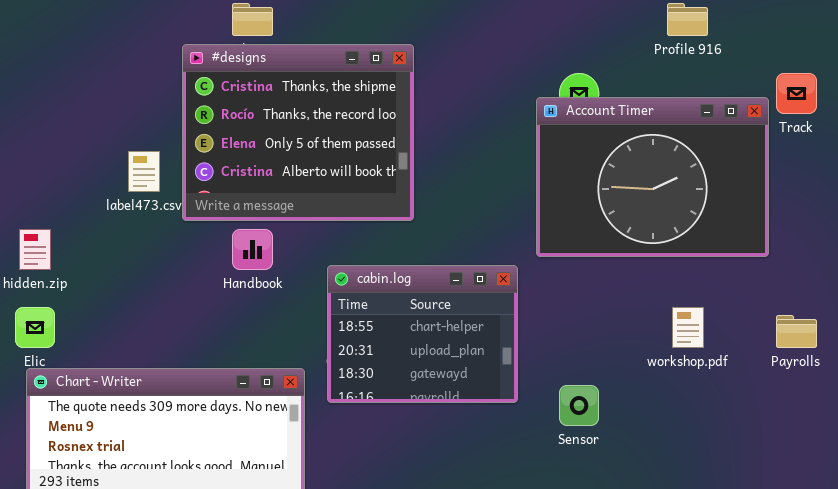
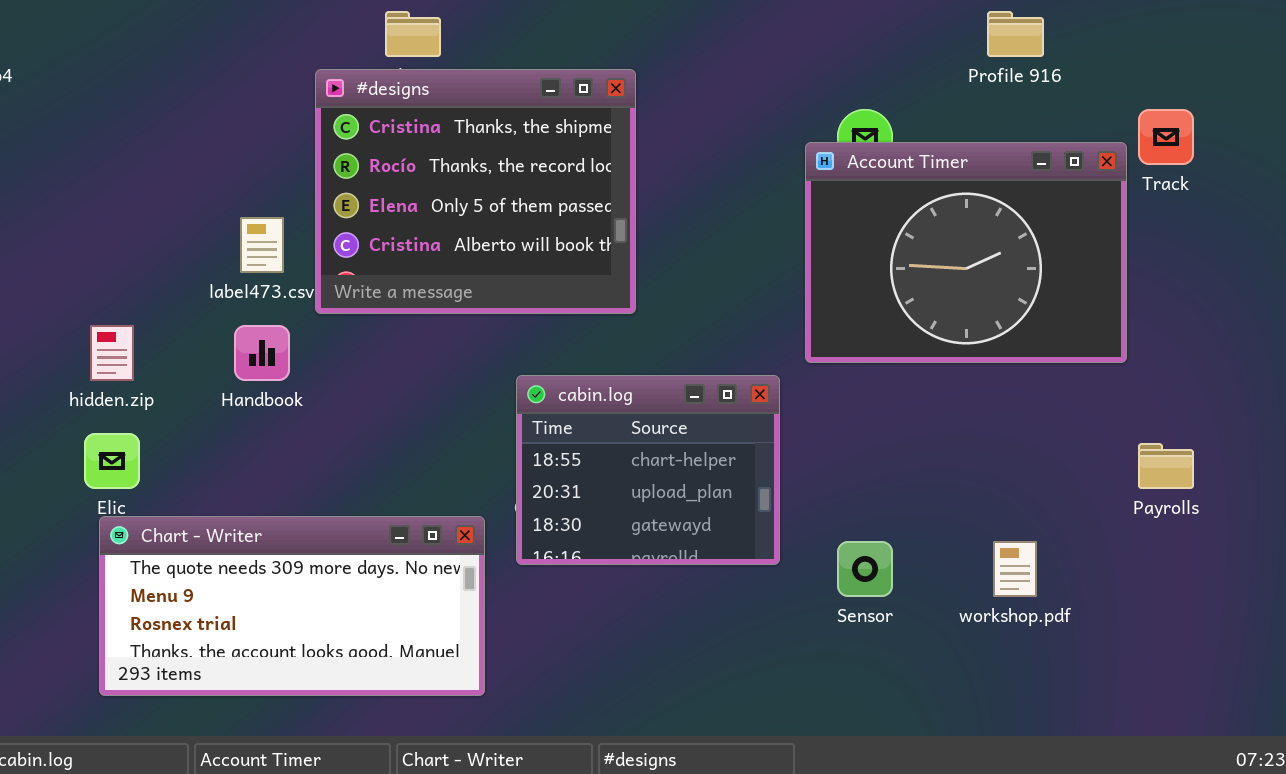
Handbook: [232,229,273,270] -> [234,325,290,381], moved
workshop.pdf: [672,307,704,348] -> [993,541,1037,597], moved

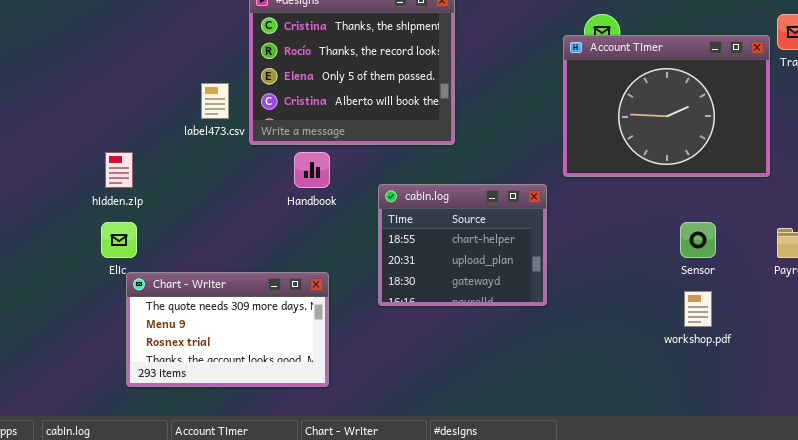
Handbook: [234,325,290,381] -> [294,152,330,188], moved
Chart - Writer: [99,516,485,696] -> [126,272,329,387], moved, resized
Sensor: [837,541,893,597] -> [680,222,716,258], moved

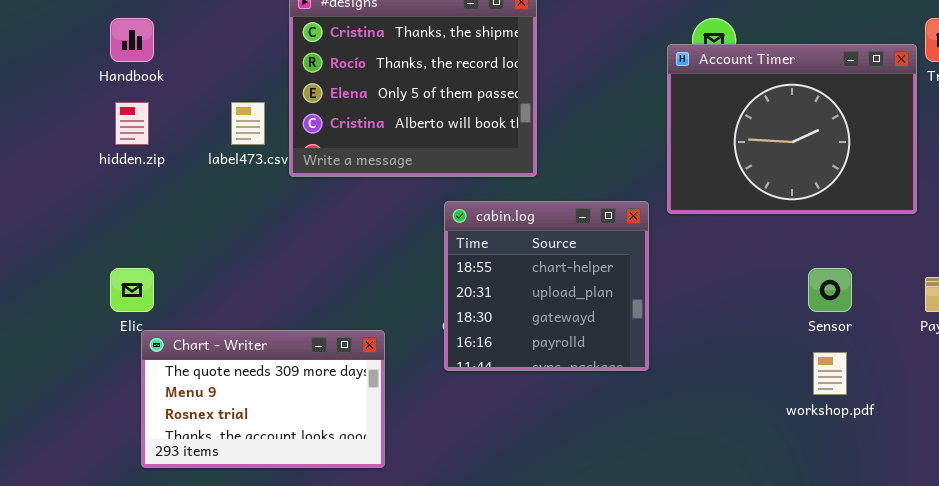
hidden.zip: [105,152,133,188] -> [115,102,149,145], moved
Handbook: [294,152,330,188] -> [110,18,154,62], moved
cabin.log: [378,184,547,306] -> [444,201,649,371], resized

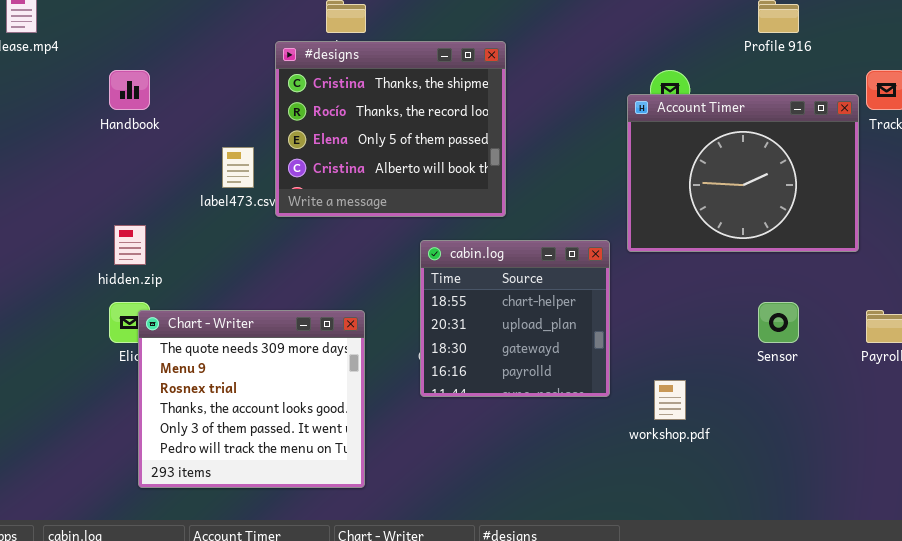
hidden.zip: [115,102,149,145] -> [114,225,146,265], moved
Chart - Writer: [141,330,385,468] -> [138,310,365,488], resized
workshop.pdf: [813,352,847,395] -> [654,380,686,420], moved

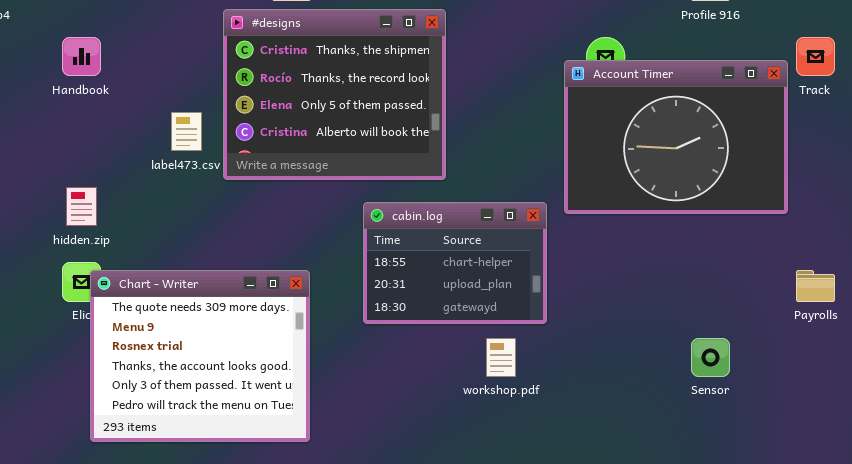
cabin.log: [420,240,610,397] -> [363,202,547,324], resized
Sensor: [758,302,799,343] -> [691,338,730,377], moved
workshop.pdf: [654,380,686,420] -> [486,338,516,377], moved

